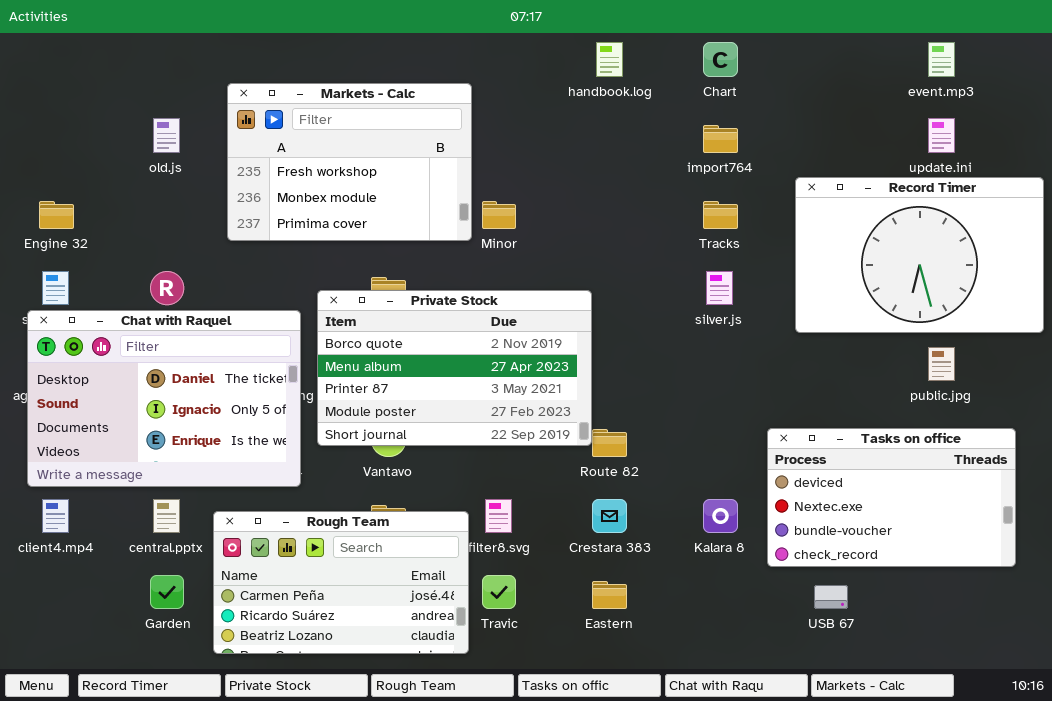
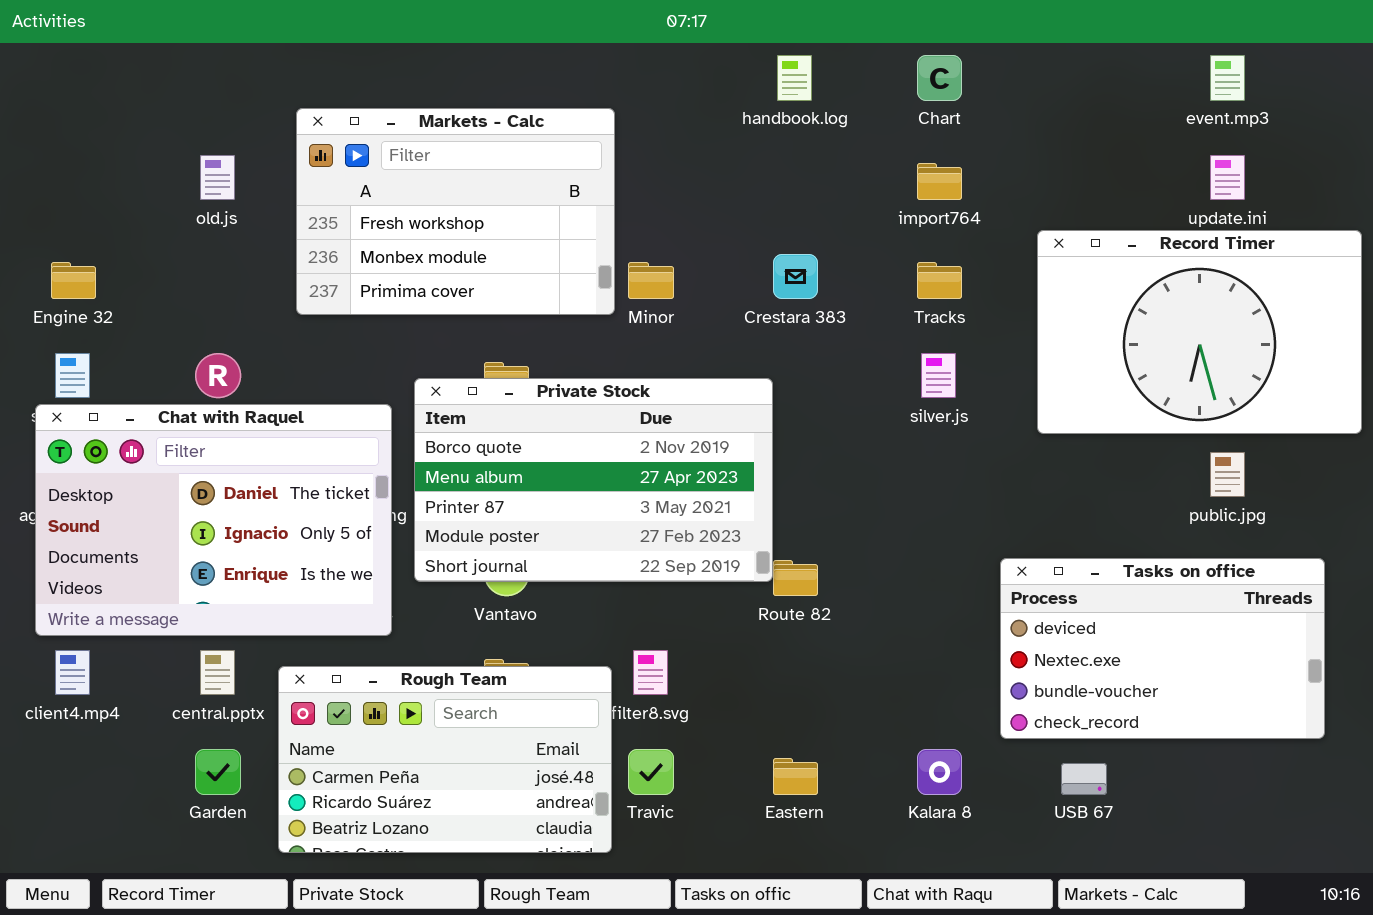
Crestara 383: [592,499,627,533] -> [773,254,818,299], moved
Kalara 8: [703,499,738,533] -> [917,749,962,795], moved

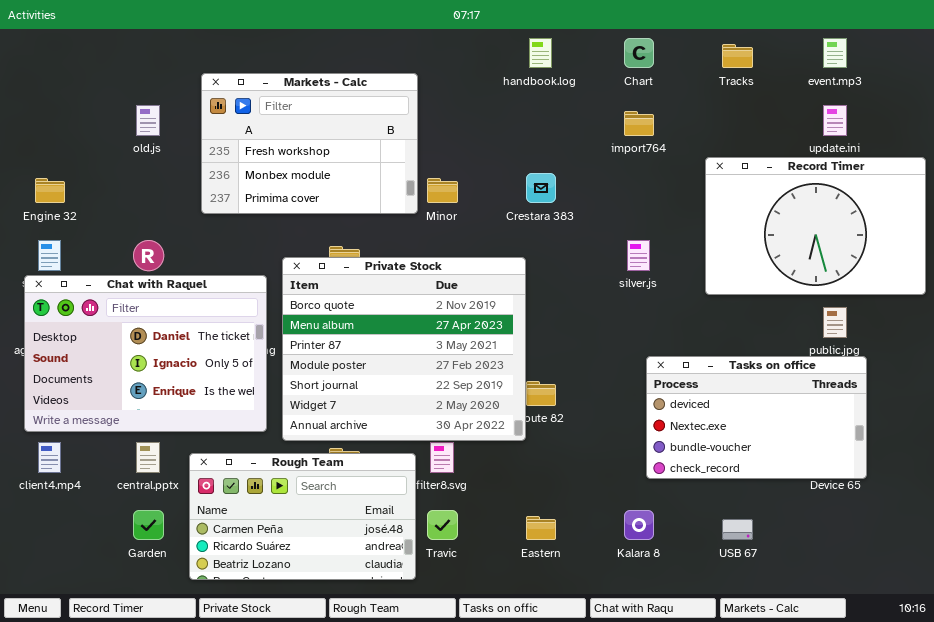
Tracks: [917,262,962,299] -> [722,44,753,68], moved
Private Stock: [414,378,773,582] -> [282,257,526,441], resized
Tasks on office: [1000,558,1325,739] -> [646,356,867,479], moved

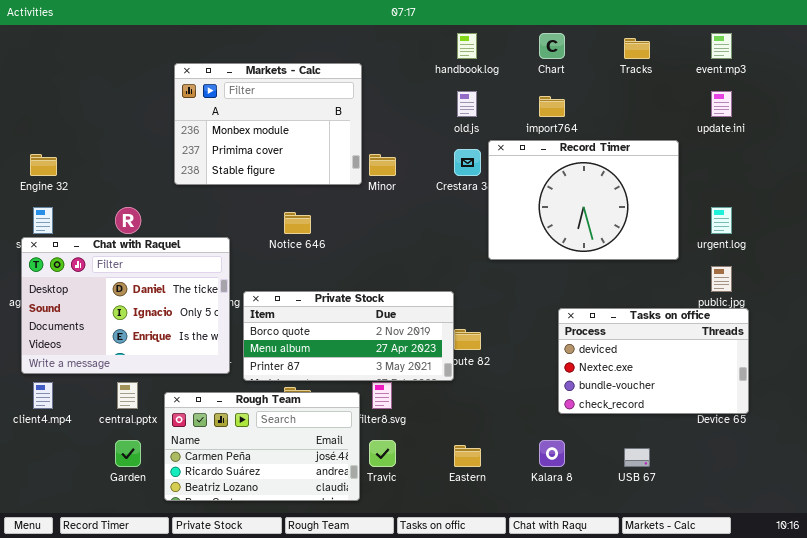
Markets - Calc: [201,73,418,214] -> [174,63,362,185], scrolled down 1 row
old.js: [136,105,160,136] -> [457,91,477,117], moved
Record Timer: [705,157,926,295] -> [488,140,679,260], moved
Private Stock: [282,257,526,441] -> [243,291,454,381], resized

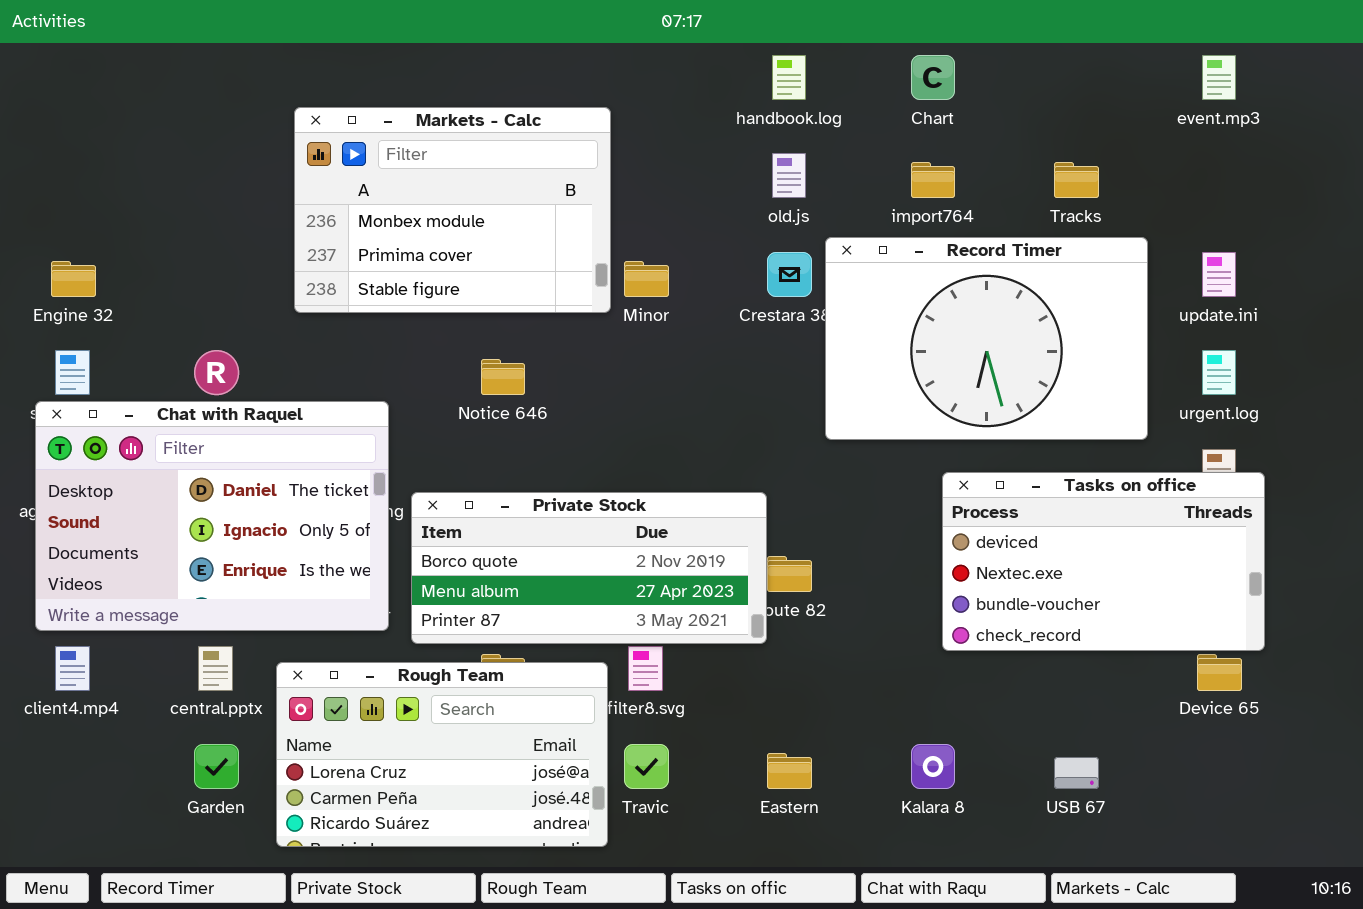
Tracks: [624,38,650,59] -> [1054,162,1099,198], moved
update.ini: [711,91,732,117] -> [1202,252,1236,297], moved
Tasks on office: [558,308,749,414] -> [942,472,1265,651], moved
Rough Team: [164,392,360,501] -> [276,662,608,847], scrolled up 1 row

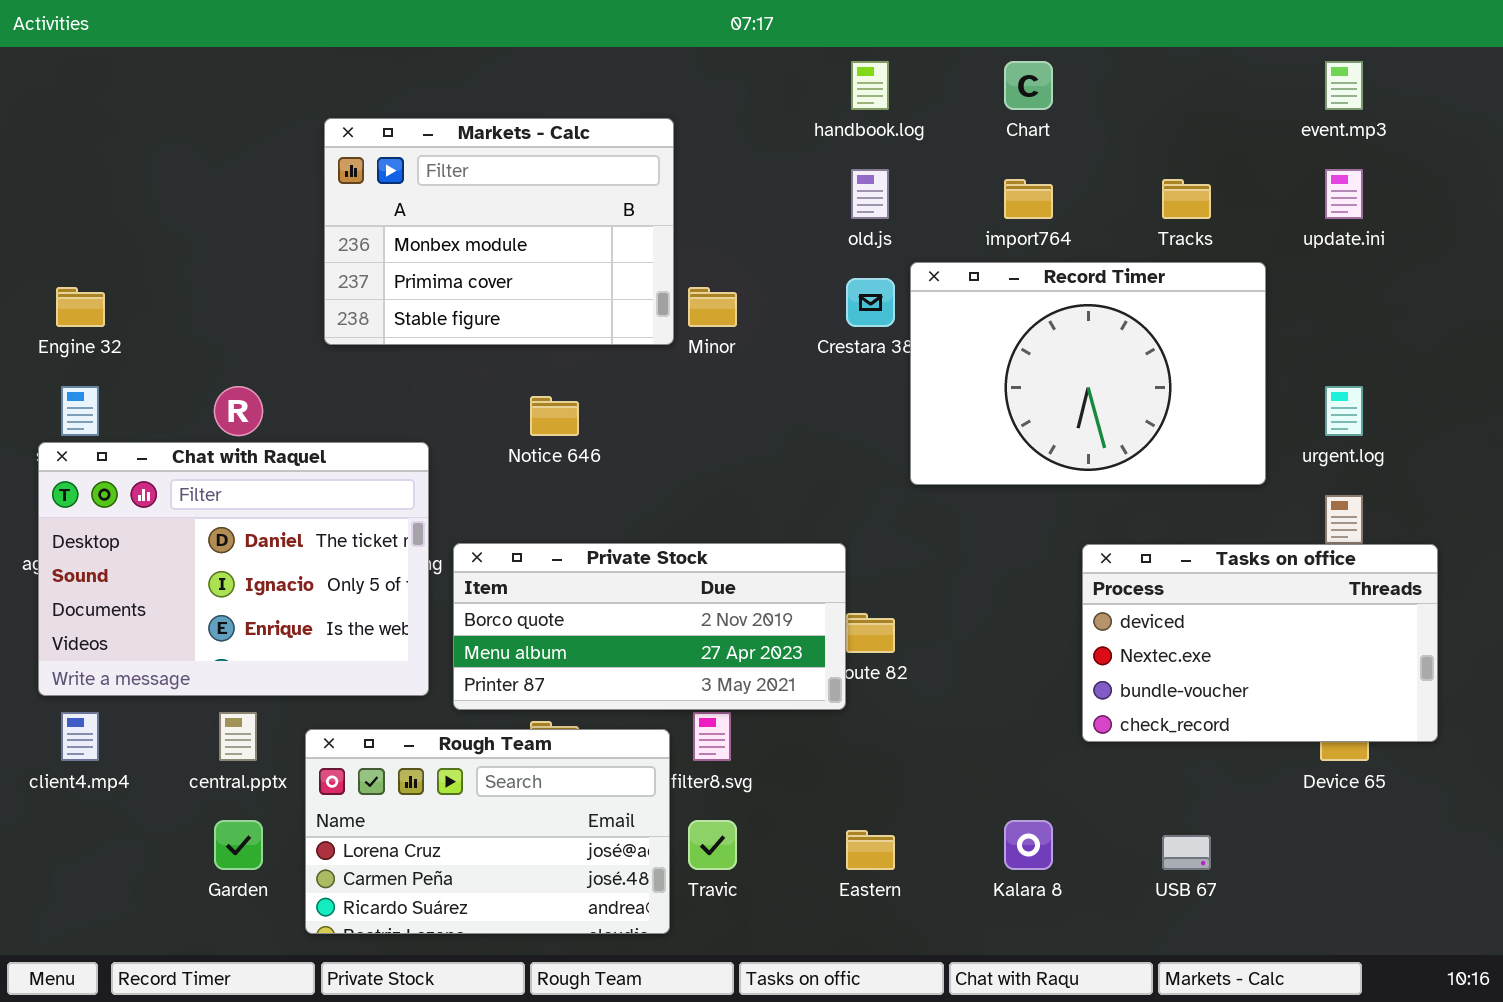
update.ini: [1202,252,1236,297] -> [1325,169,1363,219], moved
Tasks on office: [942,472,1265,651] -> [1082,544,1438,742], moved

